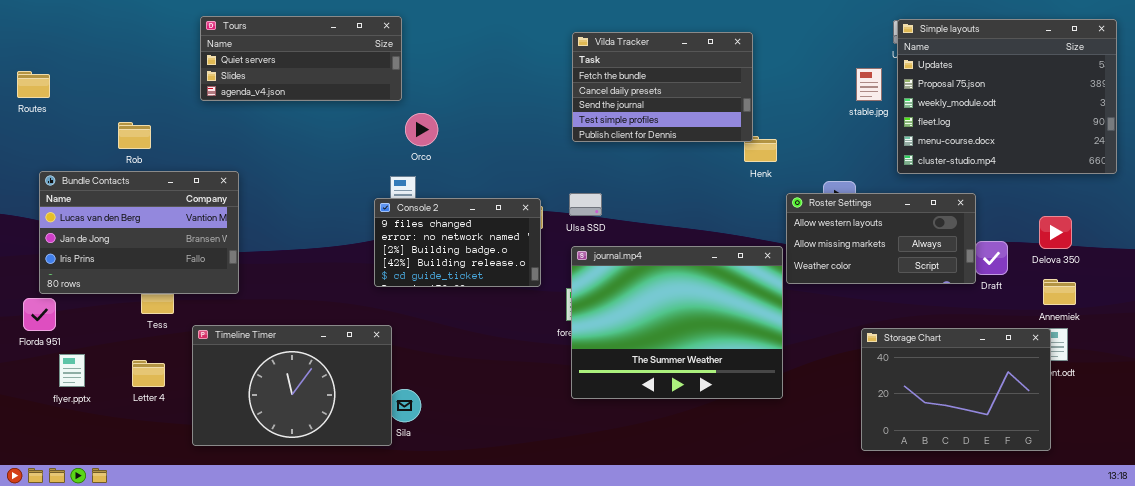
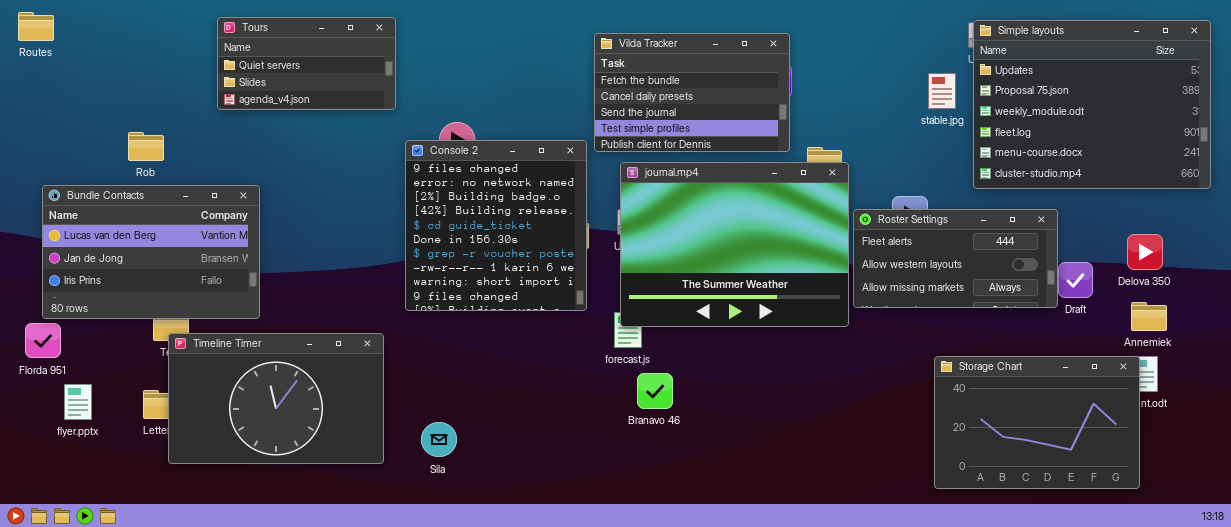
Tours: [200,16,402,101] -> [217,17,396,110], resized
Vilda Tracker: [572,32,753,142] -> [594,33,790,152], moved
Routes: [17,71,50,98] -> [18,12,54,41], moved
Roster Settings: [786,193,976,284] -> [853,209,1058,308], scrolled up 1 row
Console 2: [374,198,541,287] -> [405,140,587,311], resized
journal.mp4: [571,246,783,399] -> [620,162,849,327], moved
Timeline Timer: [192,325,392,446] -> [168,333,384,464], moved

